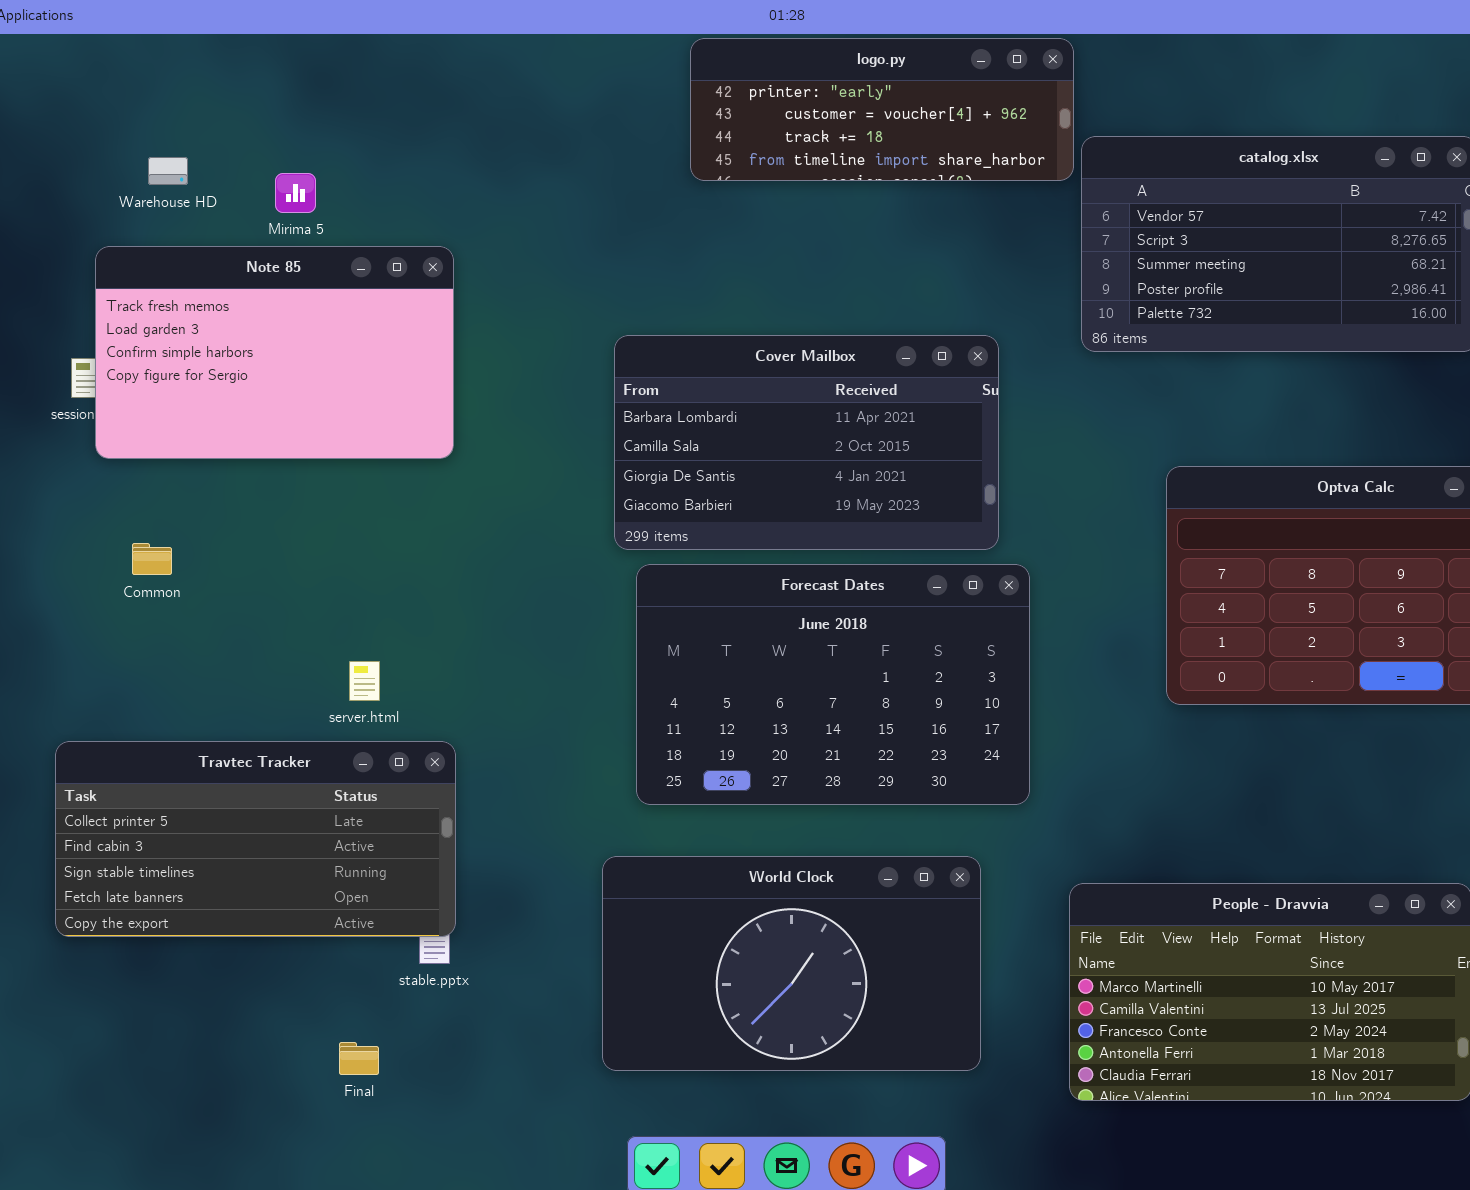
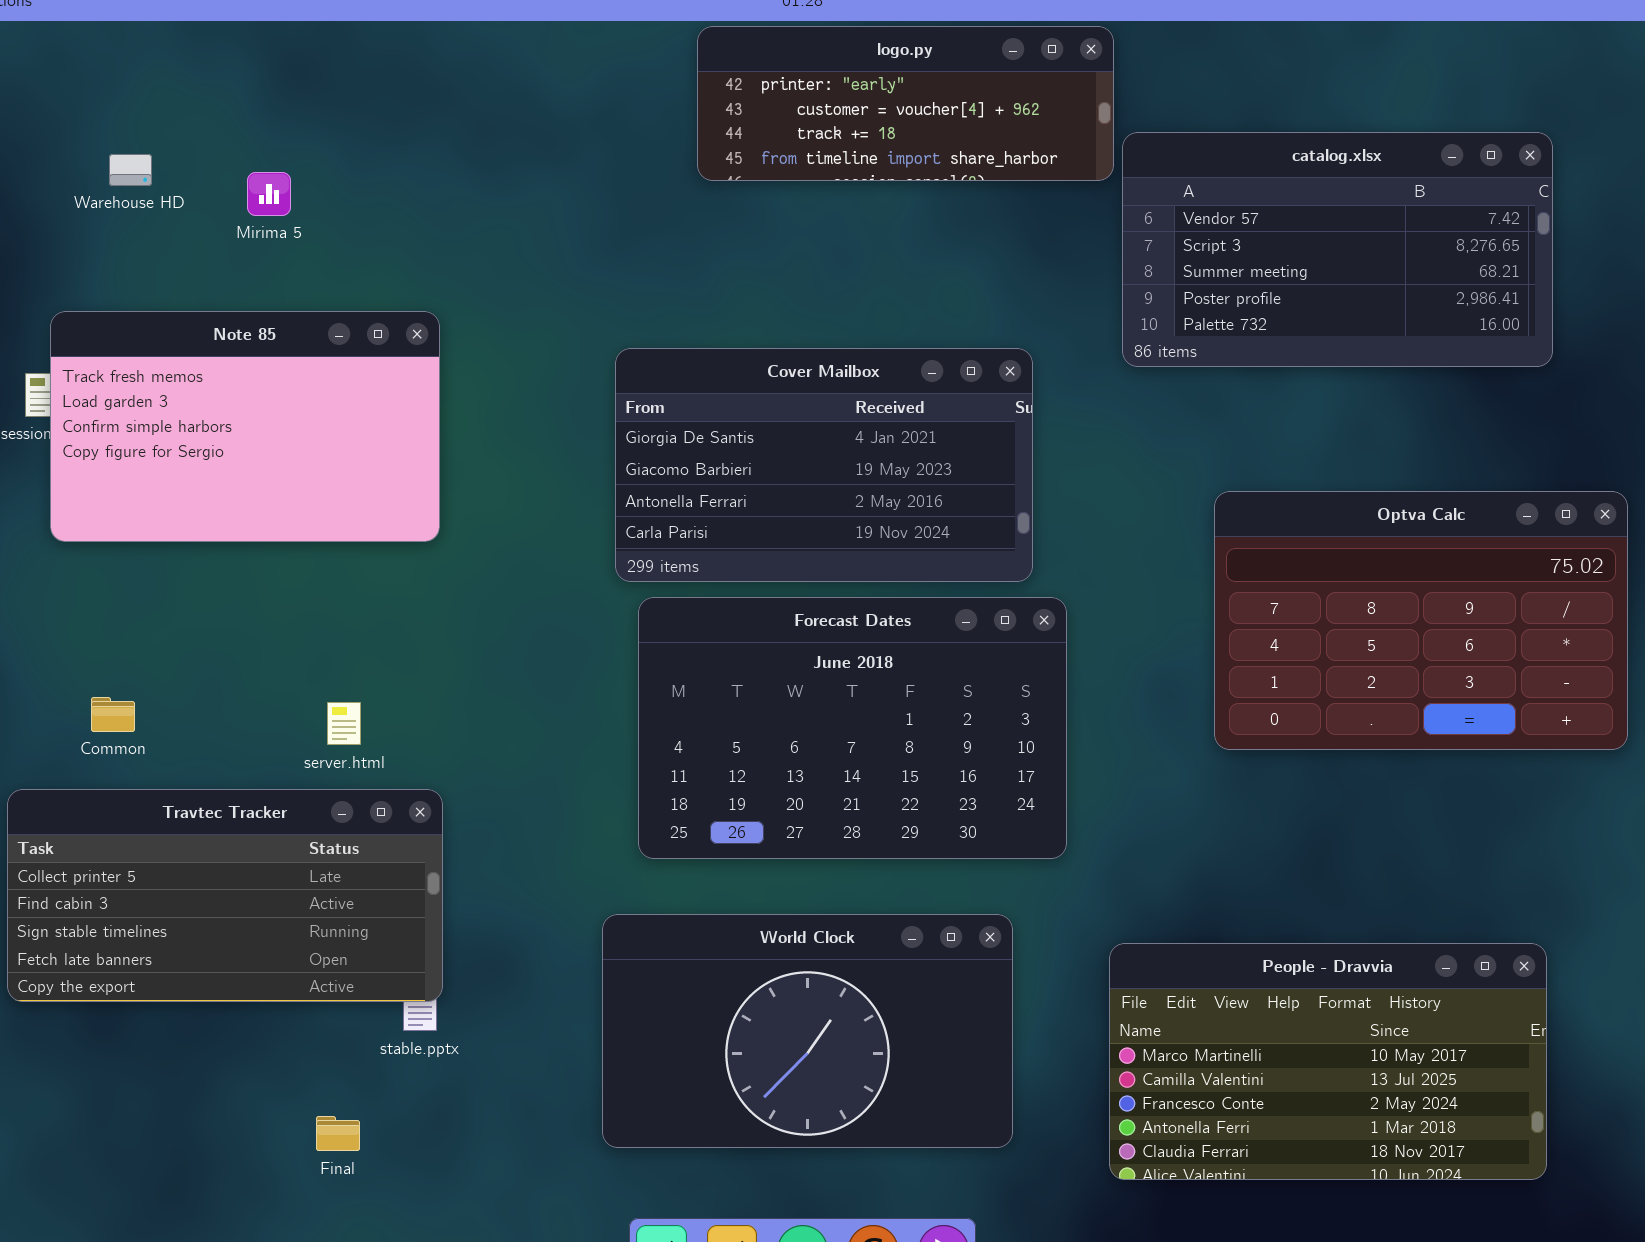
Note 85: [95,246,454,459] -> [50,311,440,542], moved
Cover Mailbox: [614,335,999,550] -> [615,348,1033,582], scrolled down 2 rows
Common: [132,543,172,575] -> [91,697,135,732], moved

